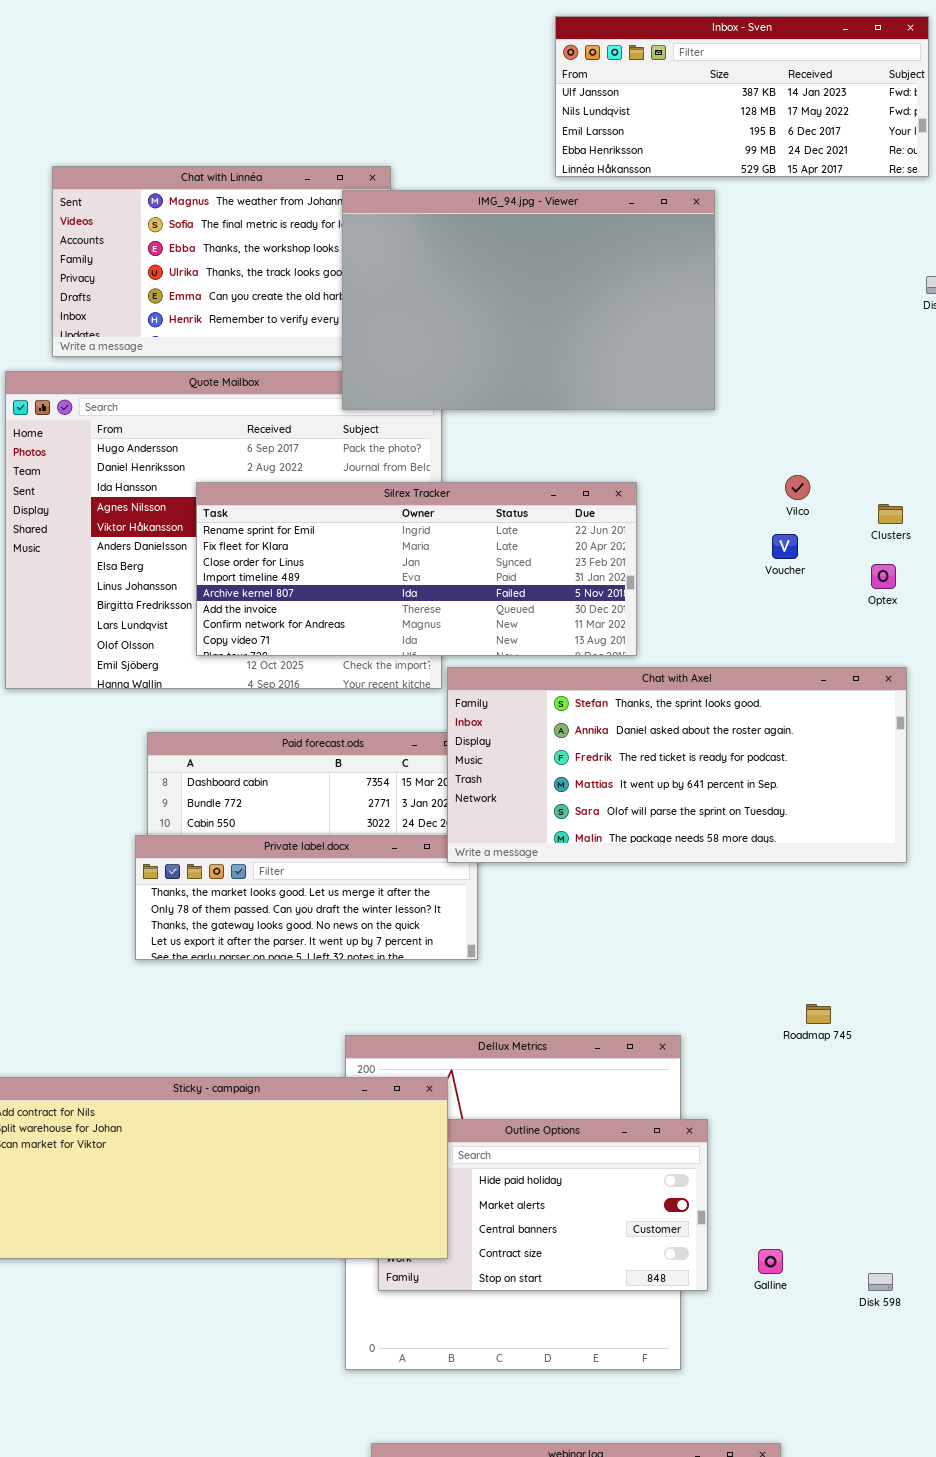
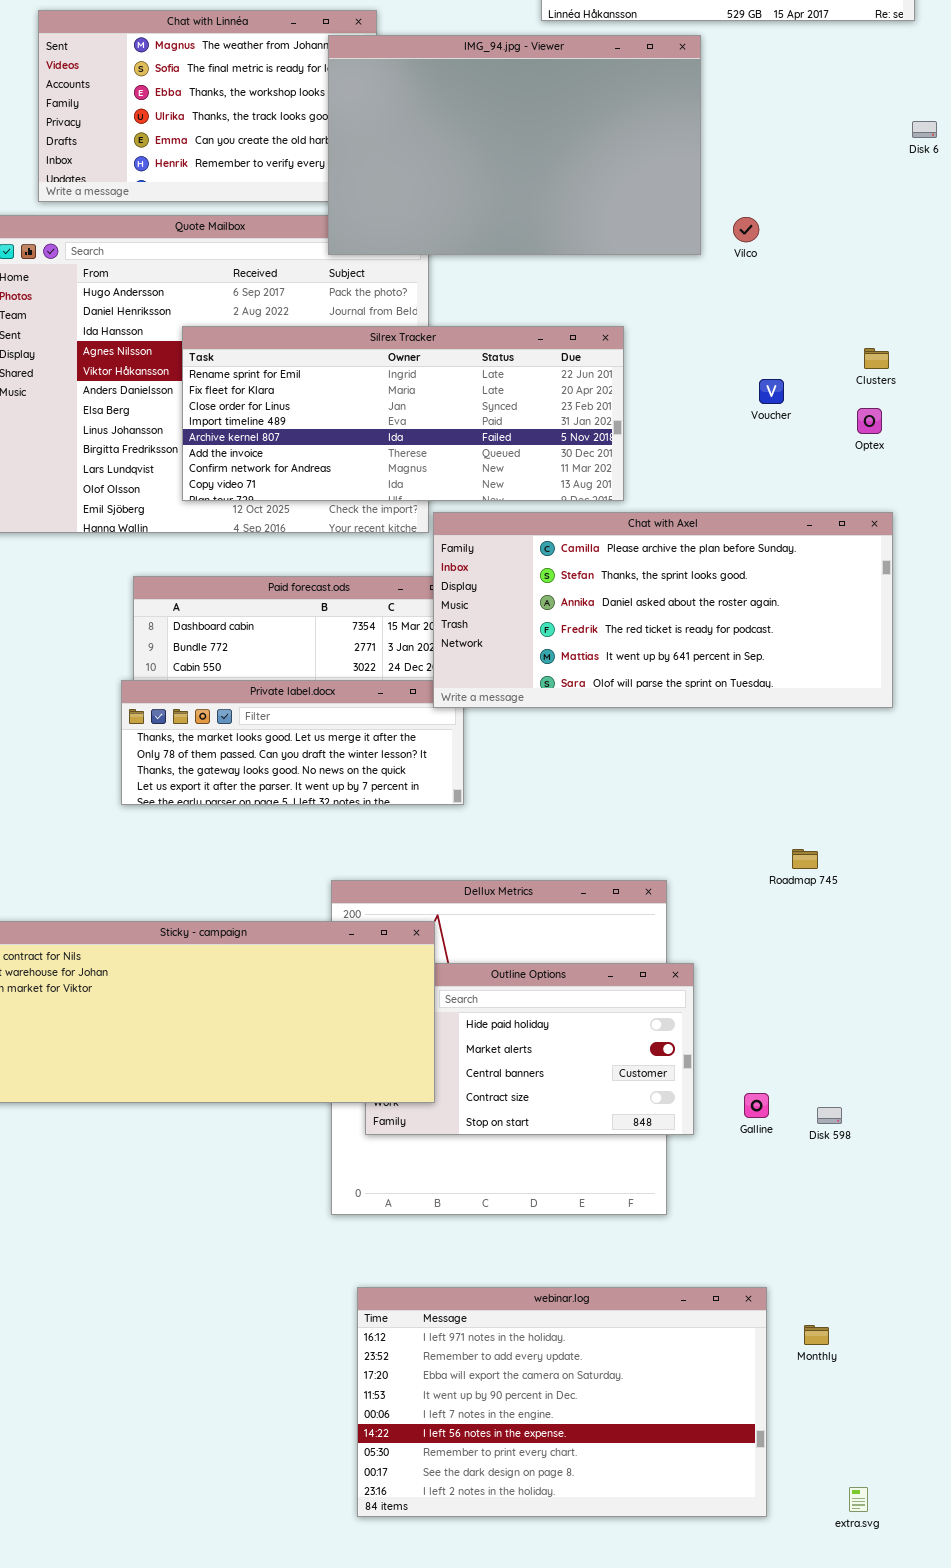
Vilco: [785,475,810,500] -> [733,217,759,242], moved
Chat with Axel: [447,667,907,863] -> [433,512,893,708], scrolled up 1 row
Disk 598: [868,1273,893,1291] -> [817,1107,842,1124], moved

